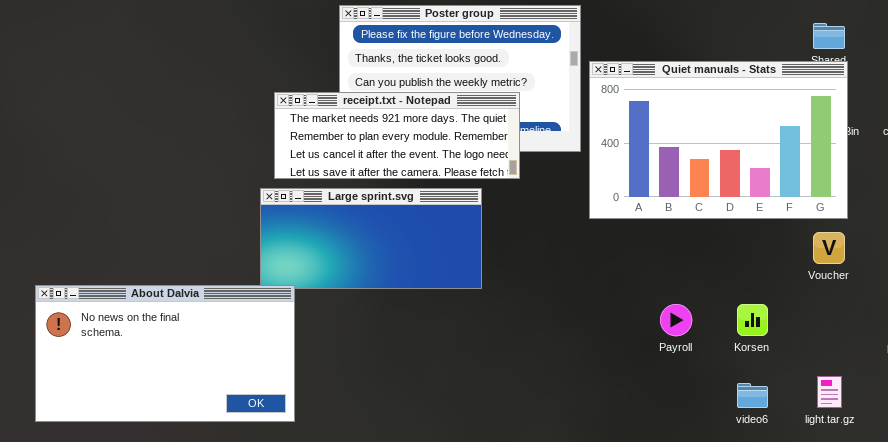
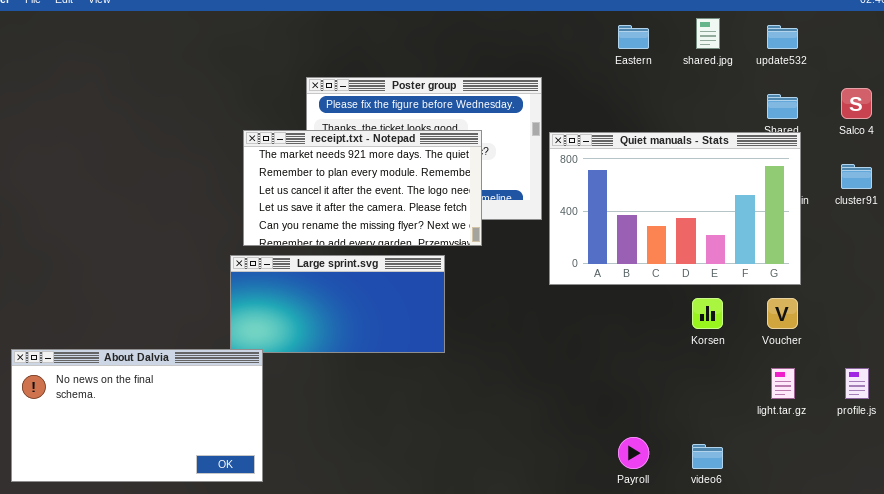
receipt.txt - Notepad: [274,92,520,179] -> [243,130,482,246], resized
Payroll: [660,304,692,336] -> [618,437,649,469], moved
Korsen: [737,304,768,336] -> [692,298,723,329], moved
light.tar.gz: [817,376,842,408] -> [771,368,795,399], moved

